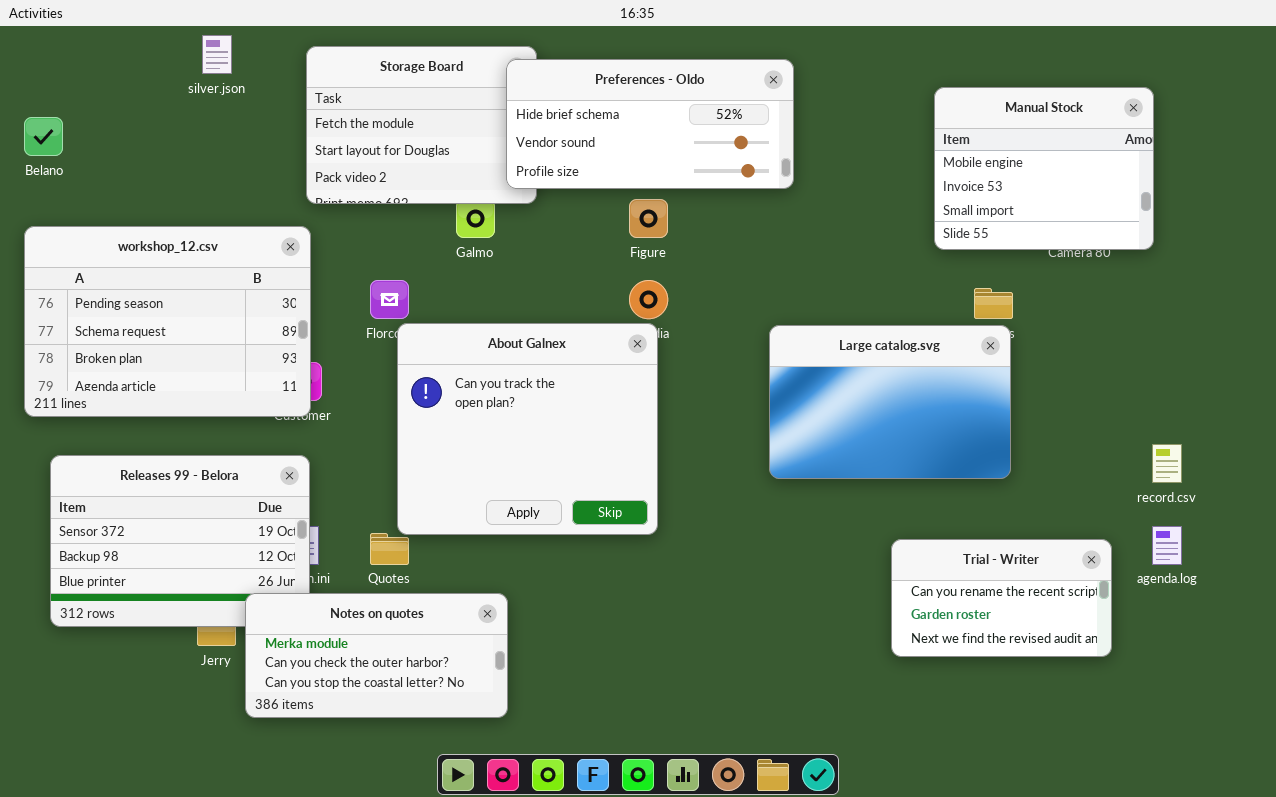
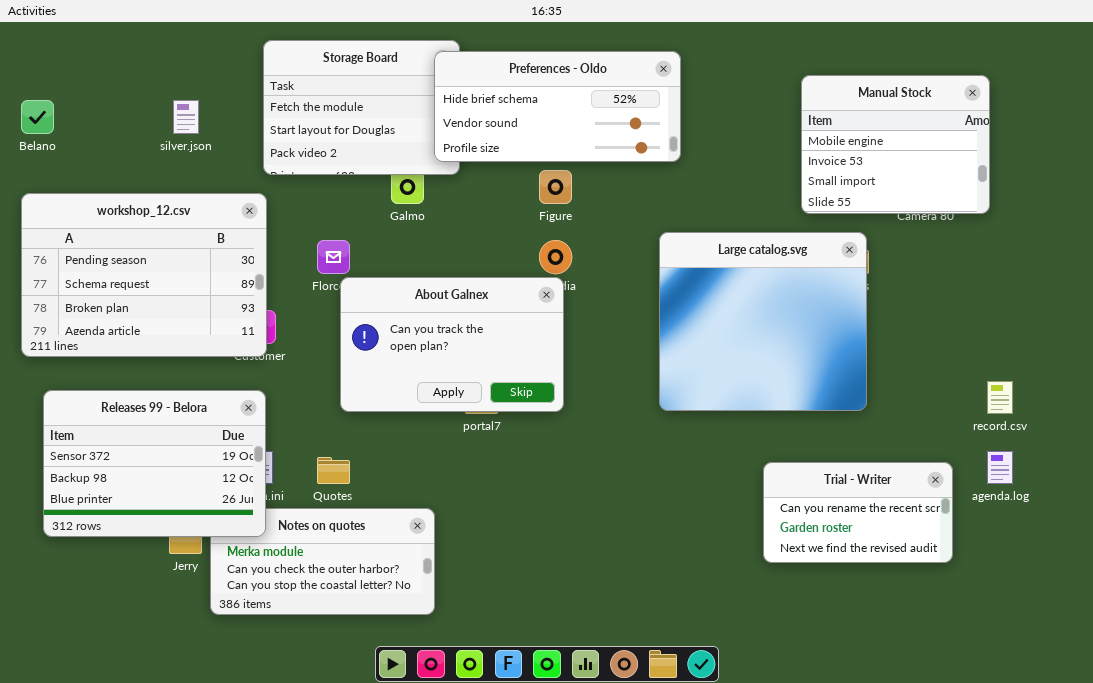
silver.json: [202,35,232,74] -> [173,100,199,134], moved
About Galnex: [397,323,658,535] -> [340,277,564,412], resized
Large catalog.svg: [769,325,1011,479] -> [659,232,867,411], resized
Releases 99 - Belora: [50,455,310,627] -> [43,390,266,537], raised

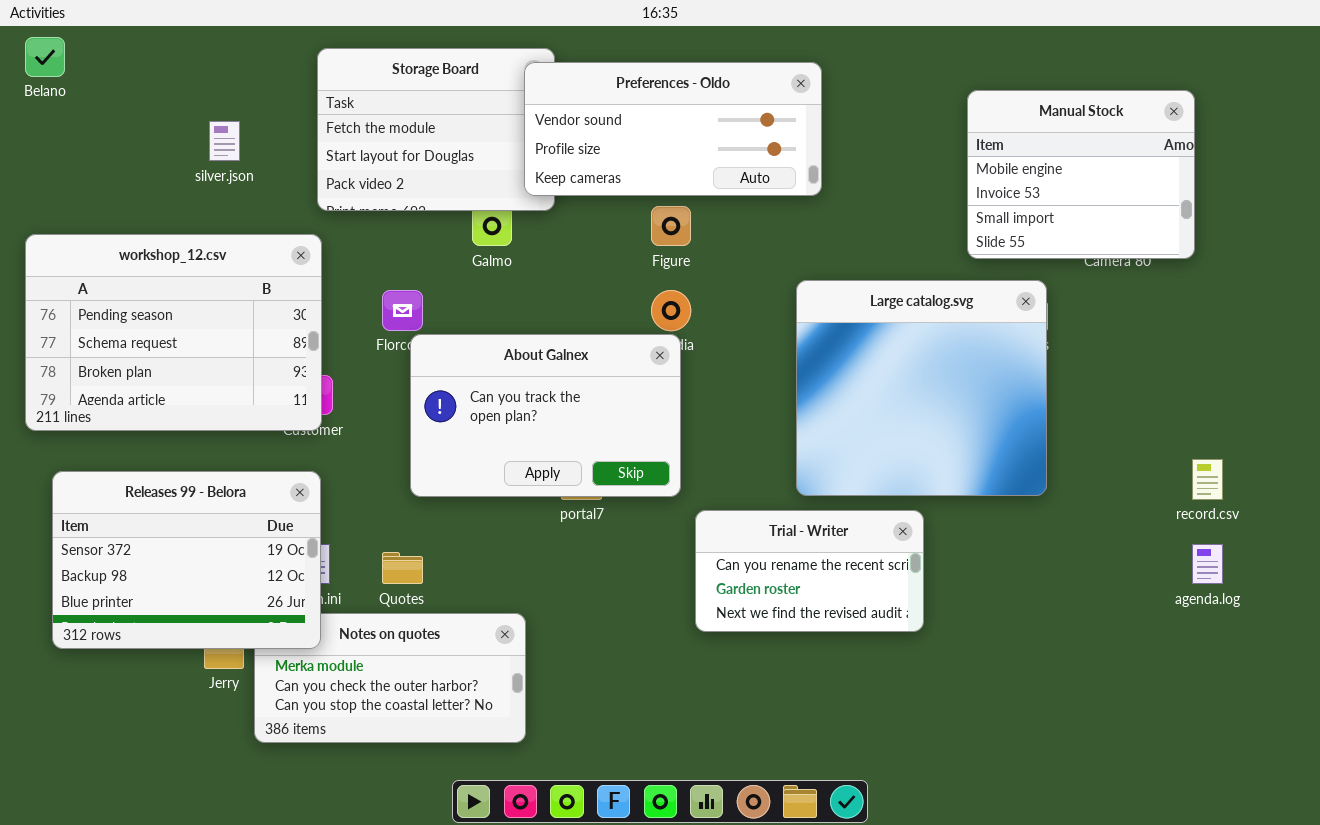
Preferences - Oldo: [434,51,681,162] -> [524,62,822,196], scrolled down 1 row
Belano: [21,100,54,134] -> [25,37,65,77], moved
Trial - Writer: [763,462,953,563] -> [695,510,924,632], moved

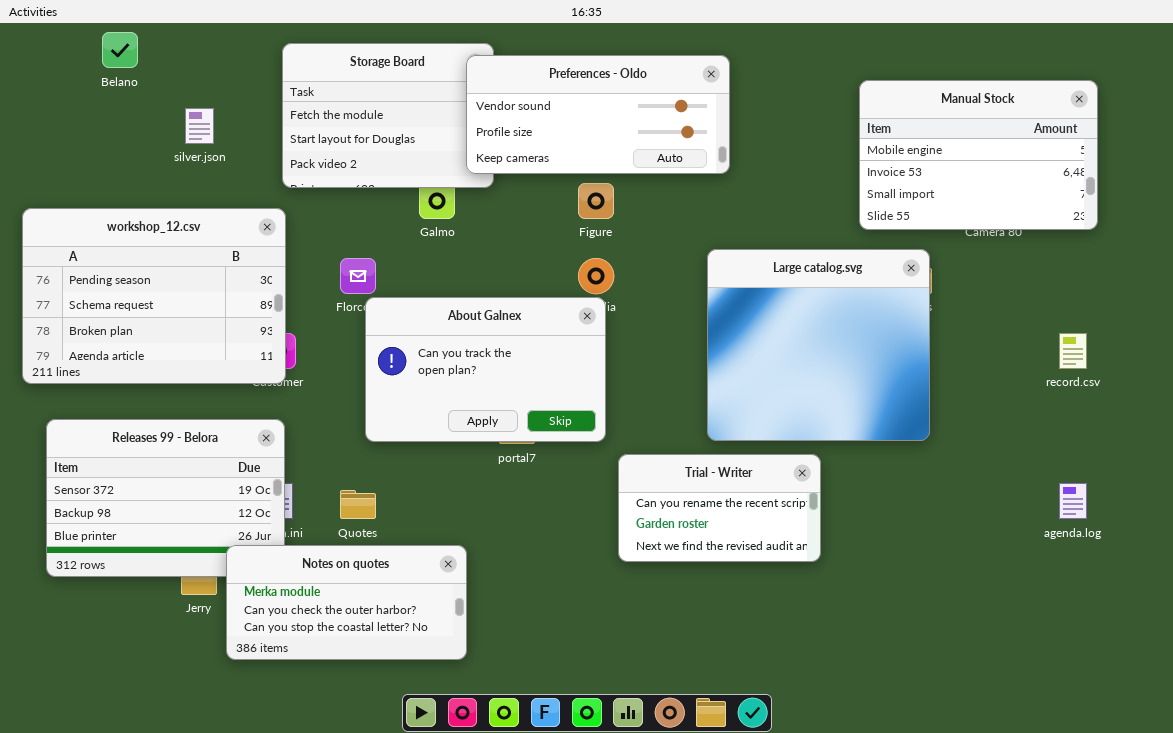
Belano: [25,37,65,77] -> [102,32,138,68], moved
Manual Stock: [967,90,1195,259] -> [859,80,1098,230], resized
record.csv: [1192,459,1223,500] -> [1059,333,1087,369], moved
Notes on quotes: [254,613,526,743] -> [226,545,467,660], raised

